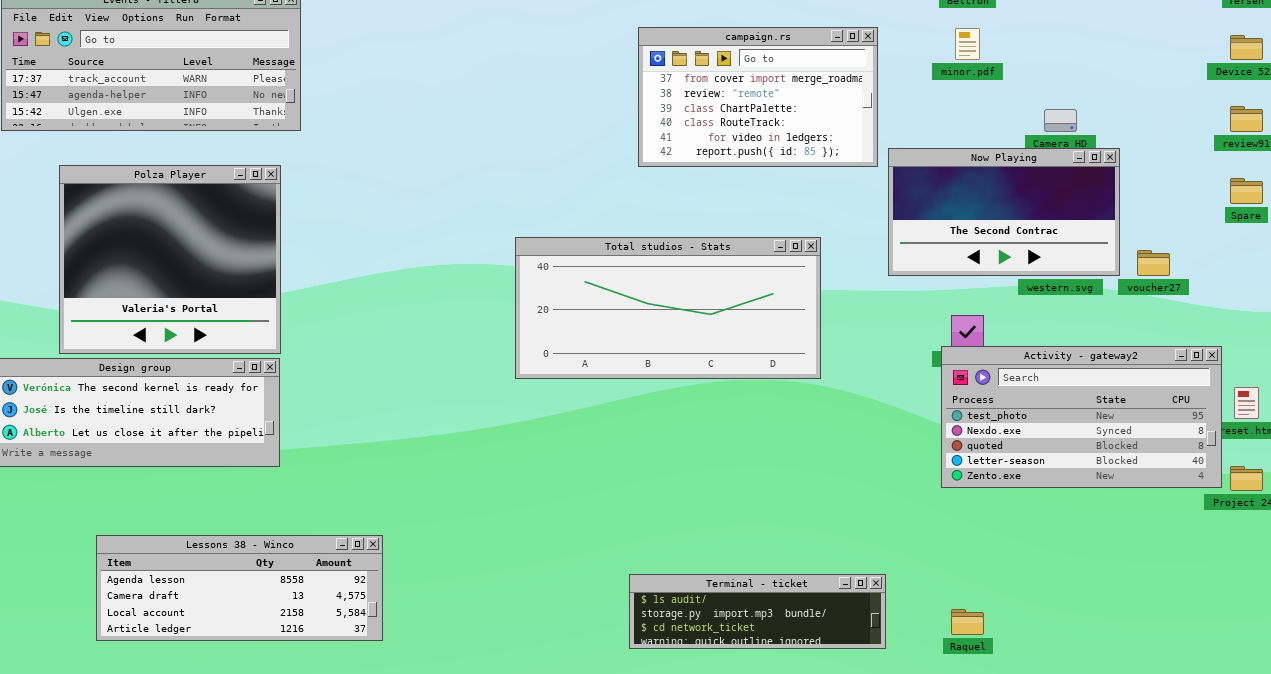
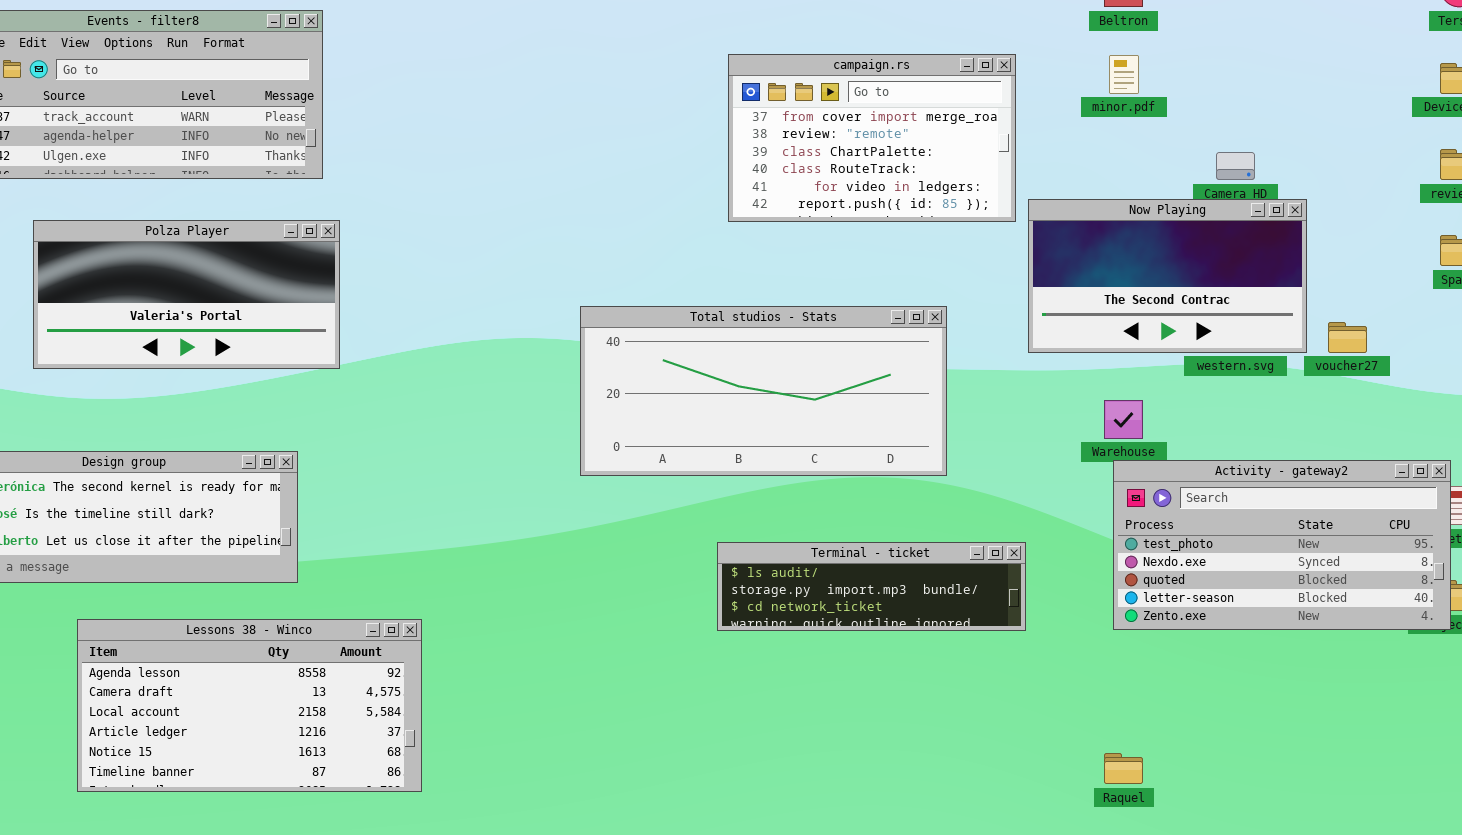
Polza Player: [59,165,281,354] -> [33,220,340,369], resized
Activity - gateway2: [941,346,1222,488] -> [1113,460,1451,630], moved
Lessons 38 - Winco: [96,535,383,641] -> [77,619,422,792], resized
Terminal - ticket: [629,574,886,649] -> [717,542,1026,631], moved

